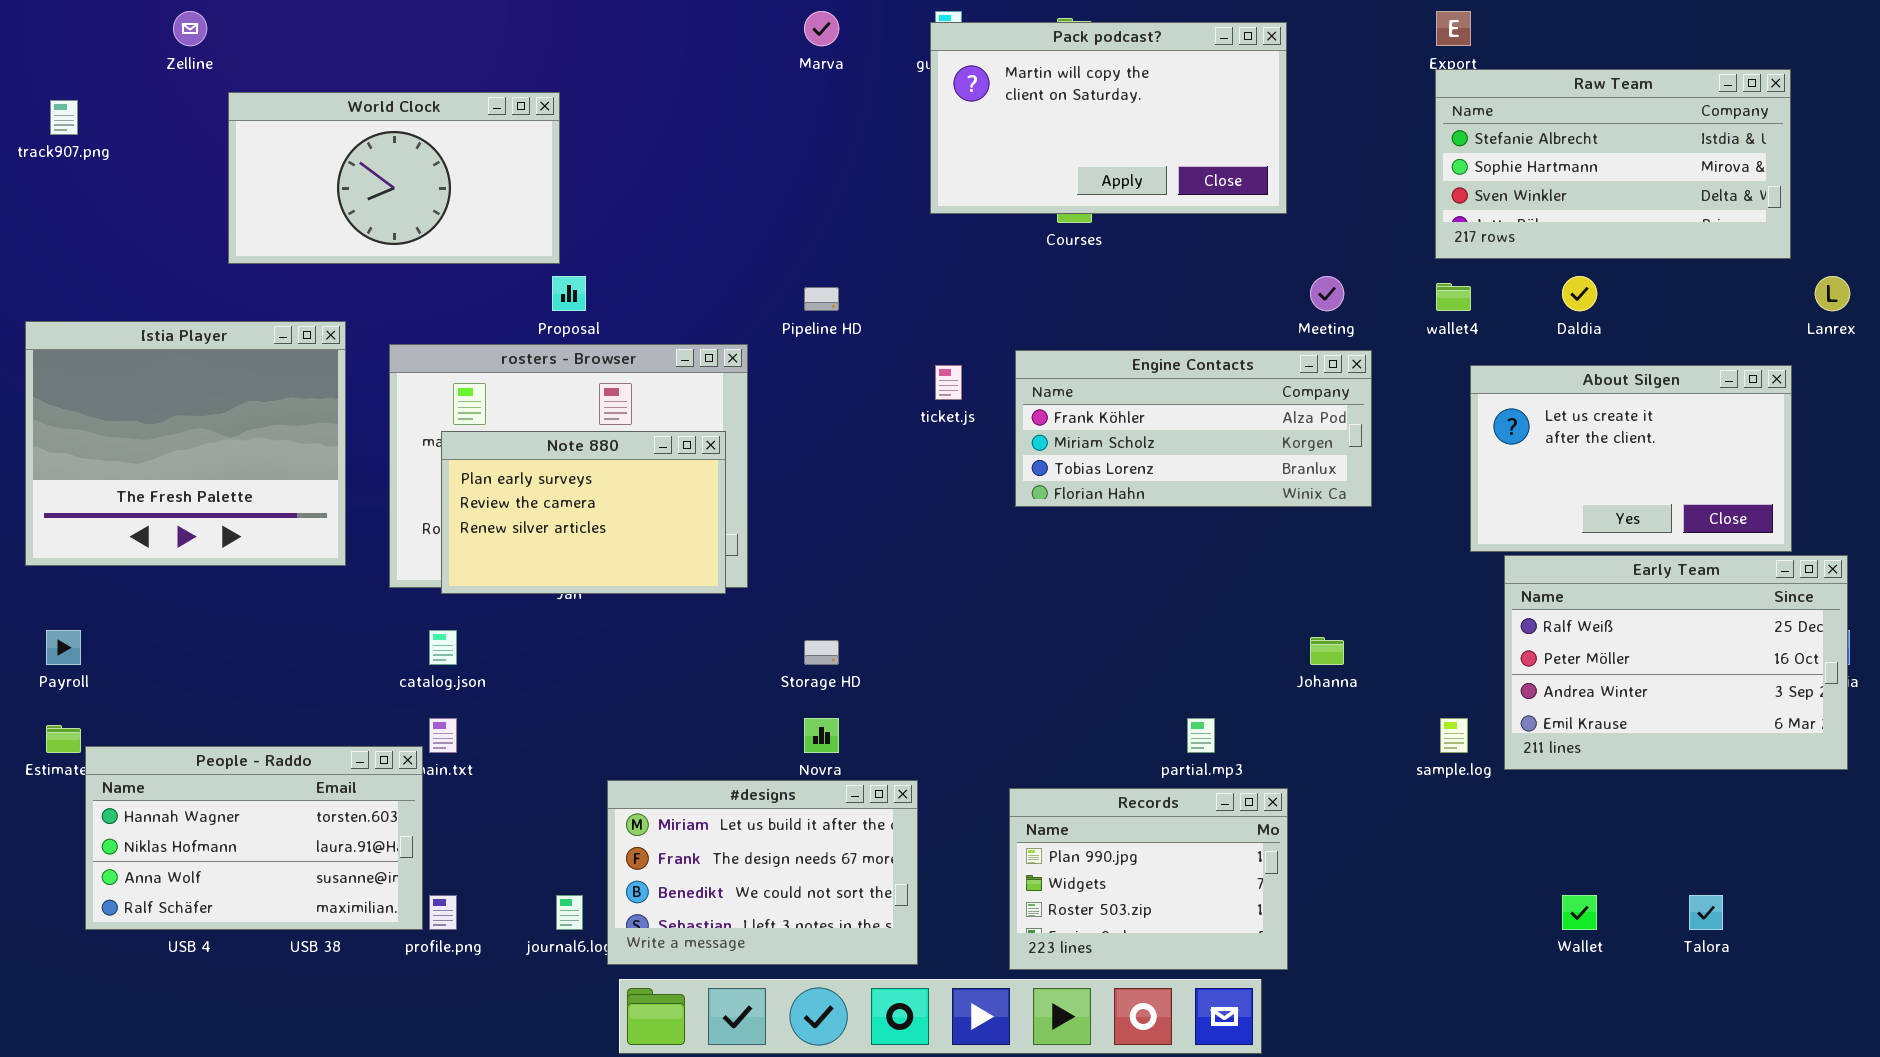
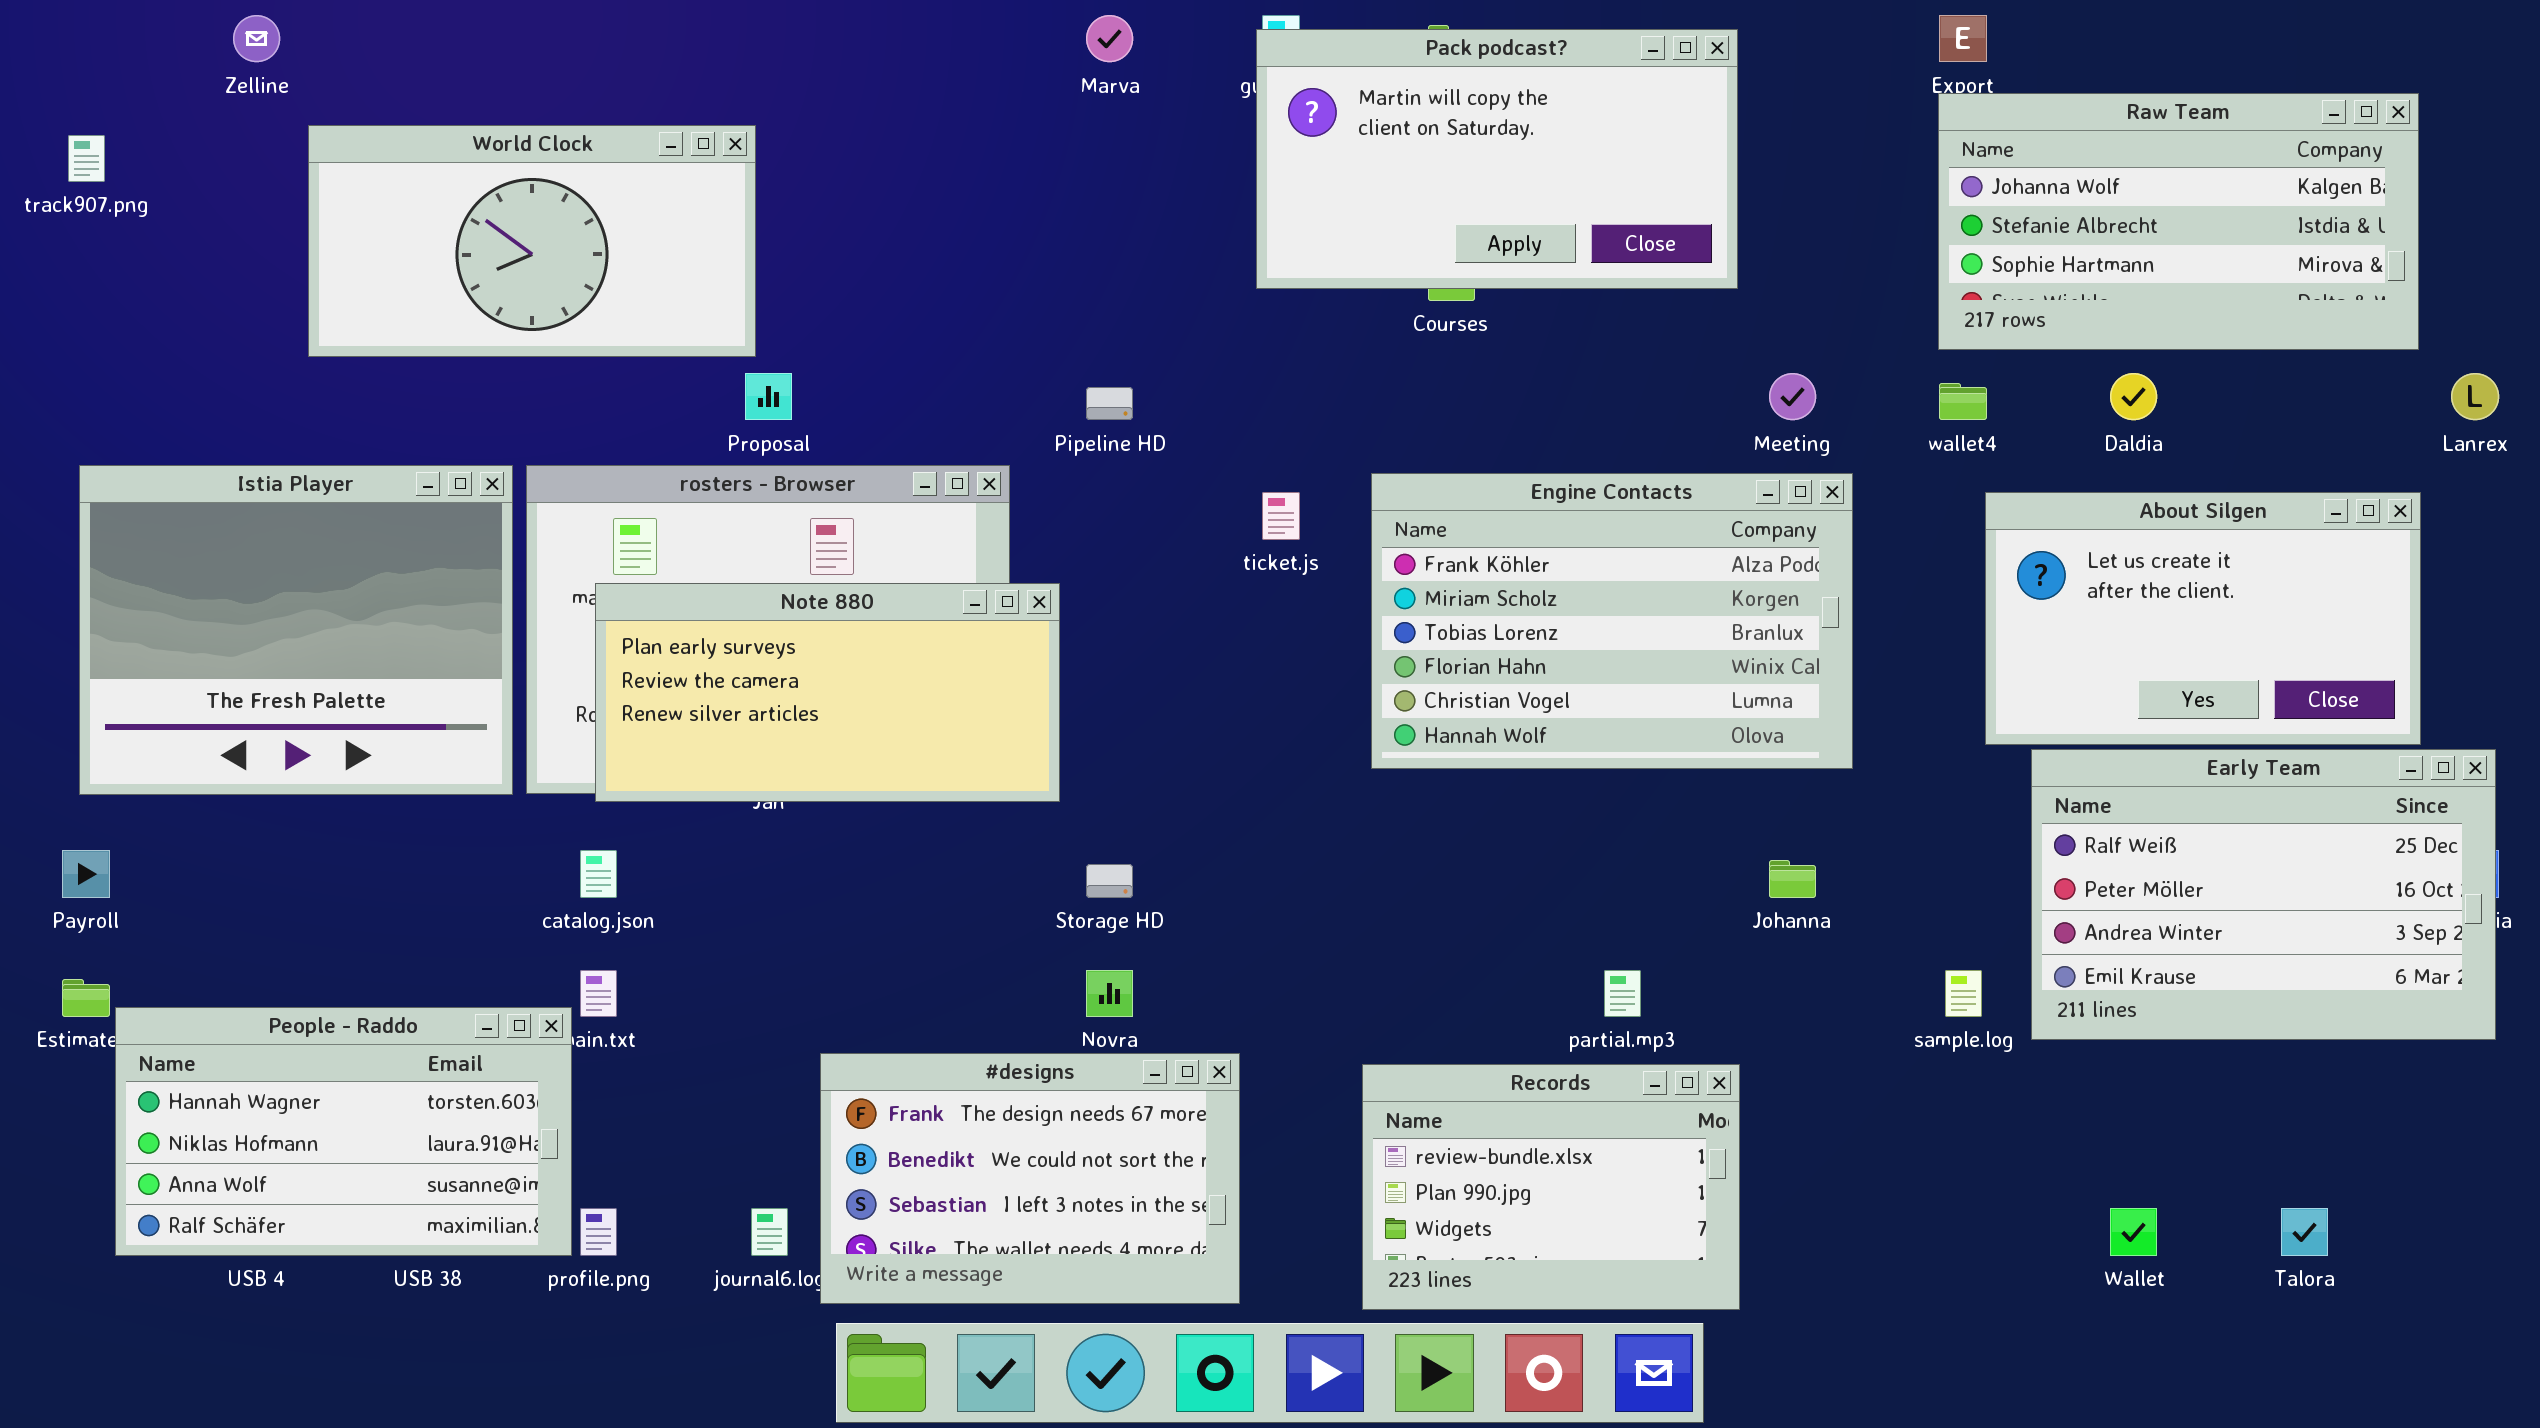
Raw Team: [1435,69,1791,259] -> [1938,93,2419,350], scrolled up 1 row
Istia Player: [25,321,346,566] -> [79,465,513,795], moved
Engine Contacts: [1015,350,1372,507] -> [1371,473,1853,769], resized
Note 880: [441,431,726,594] -> [595,583,1060,802], resized
#designs: [607,780,918,965] -> [820,1053,1240,1304], scrolled down 1 row
Records: [1009,788,1288,970] -> [1362,1064,1740,1310], scrolled up 1 row

